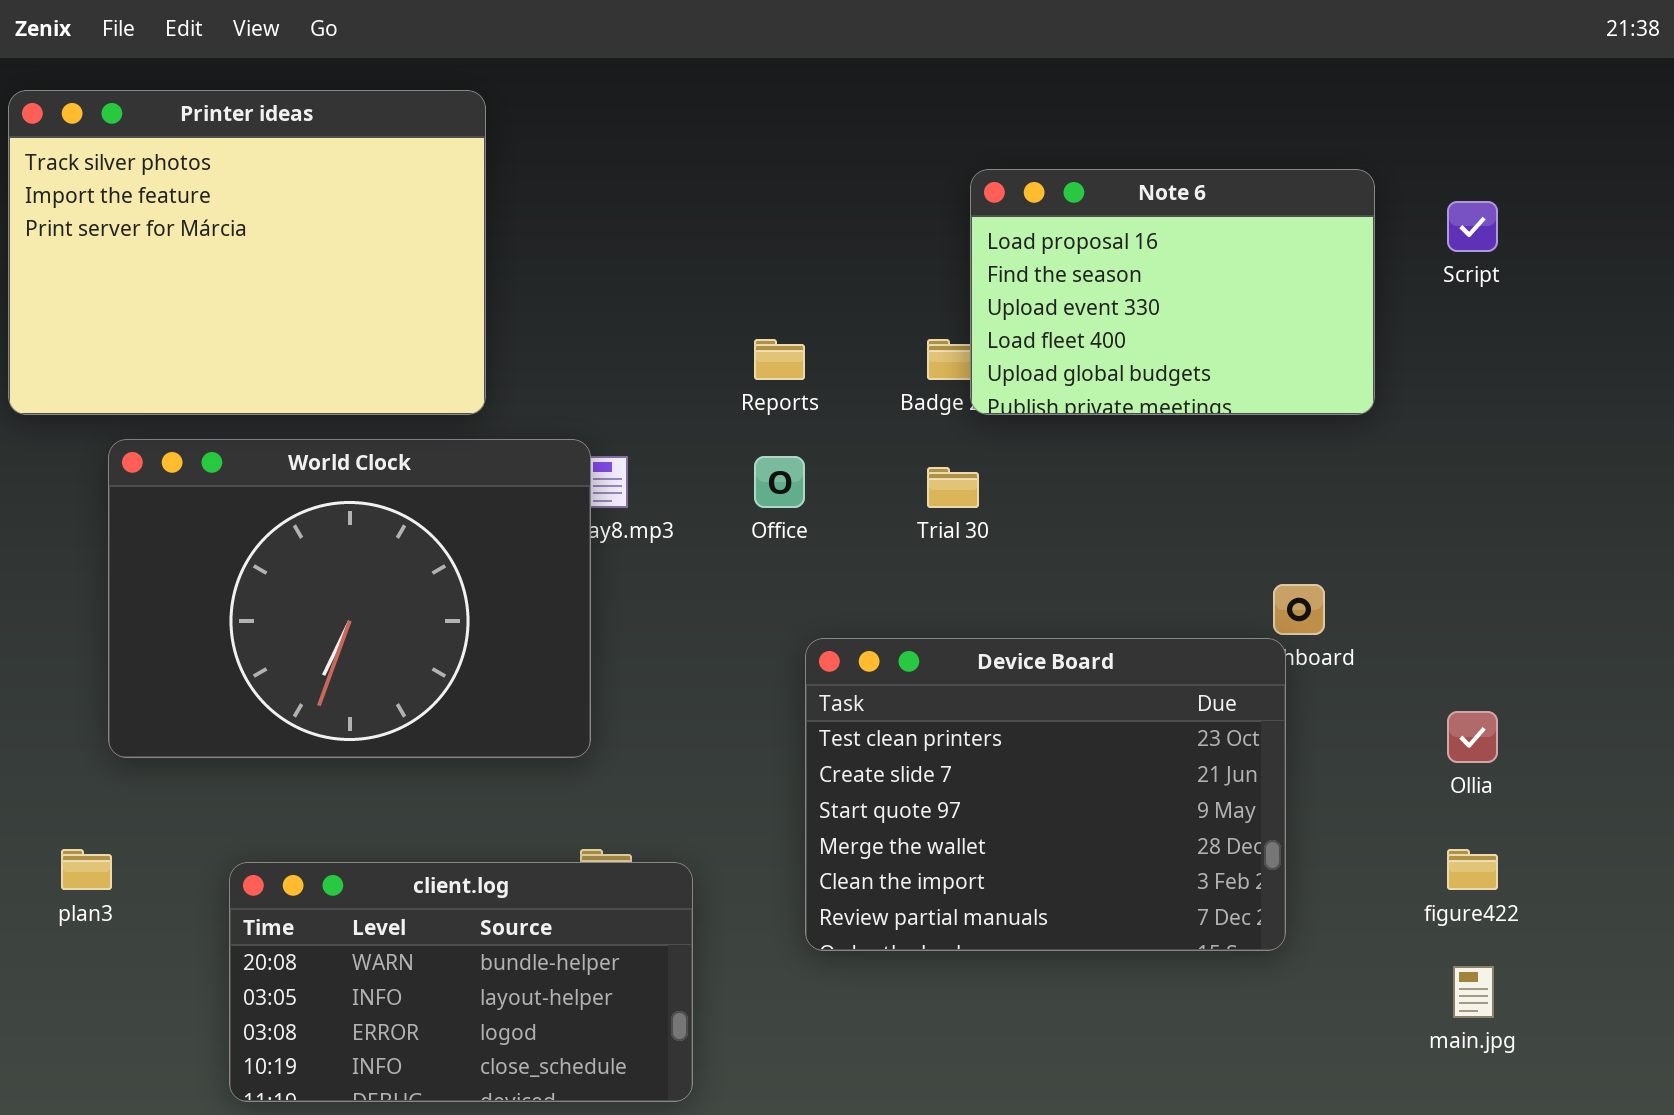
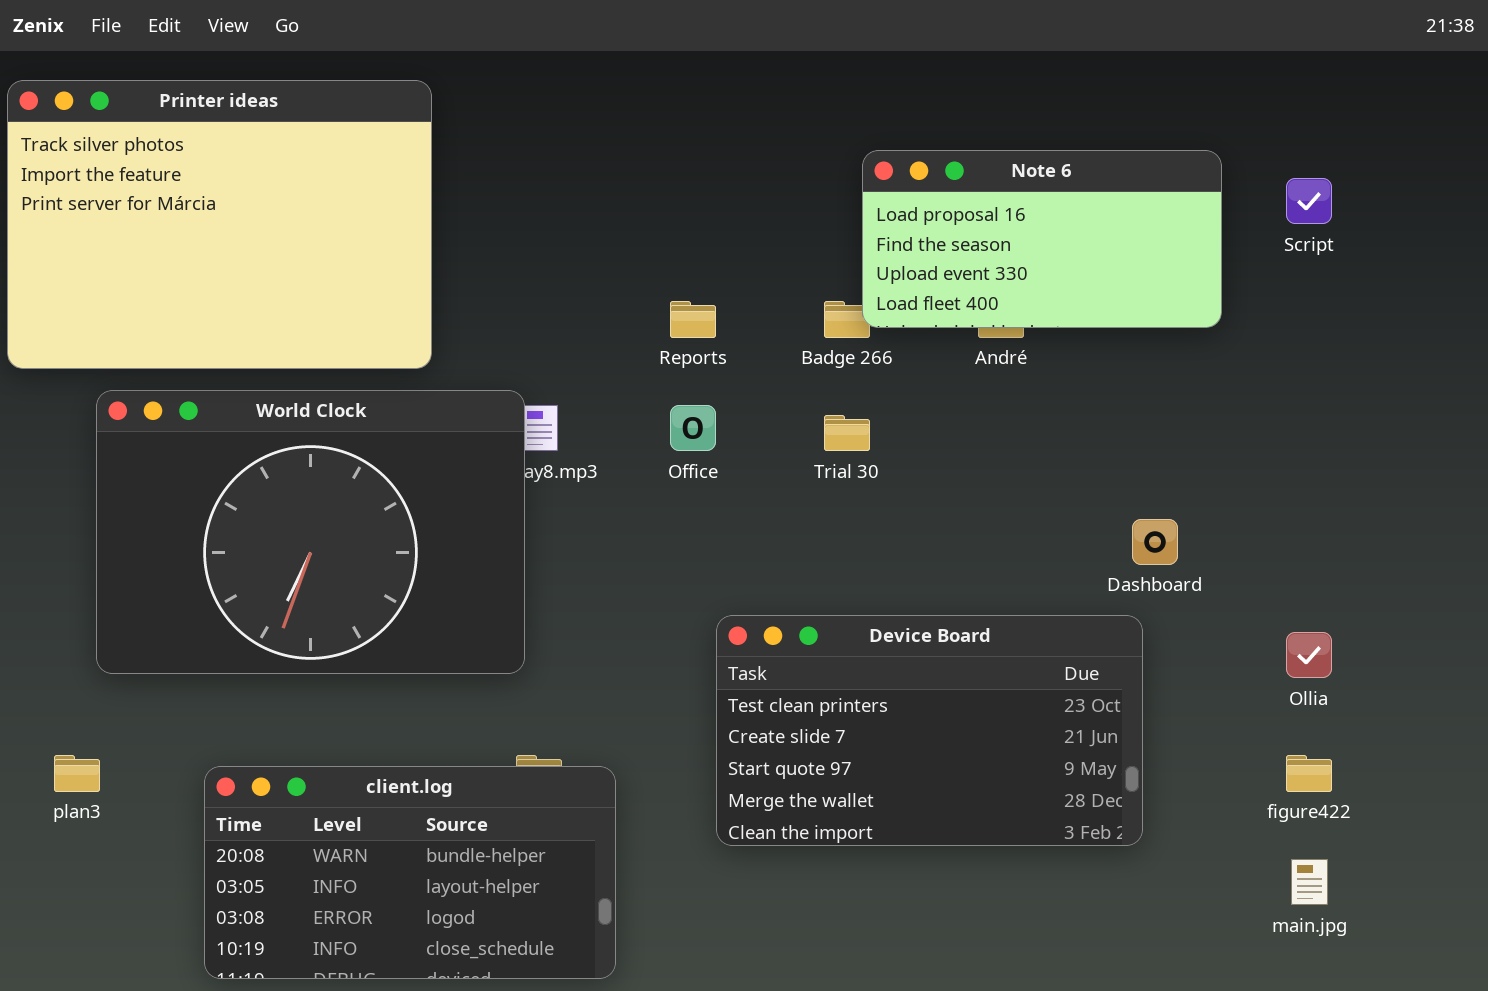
Note 6: [970,169,1375,415] -> [862,150,1222,328], resized
Device Board: [805,638,1286,951] -> [716,615,1143,846], resized

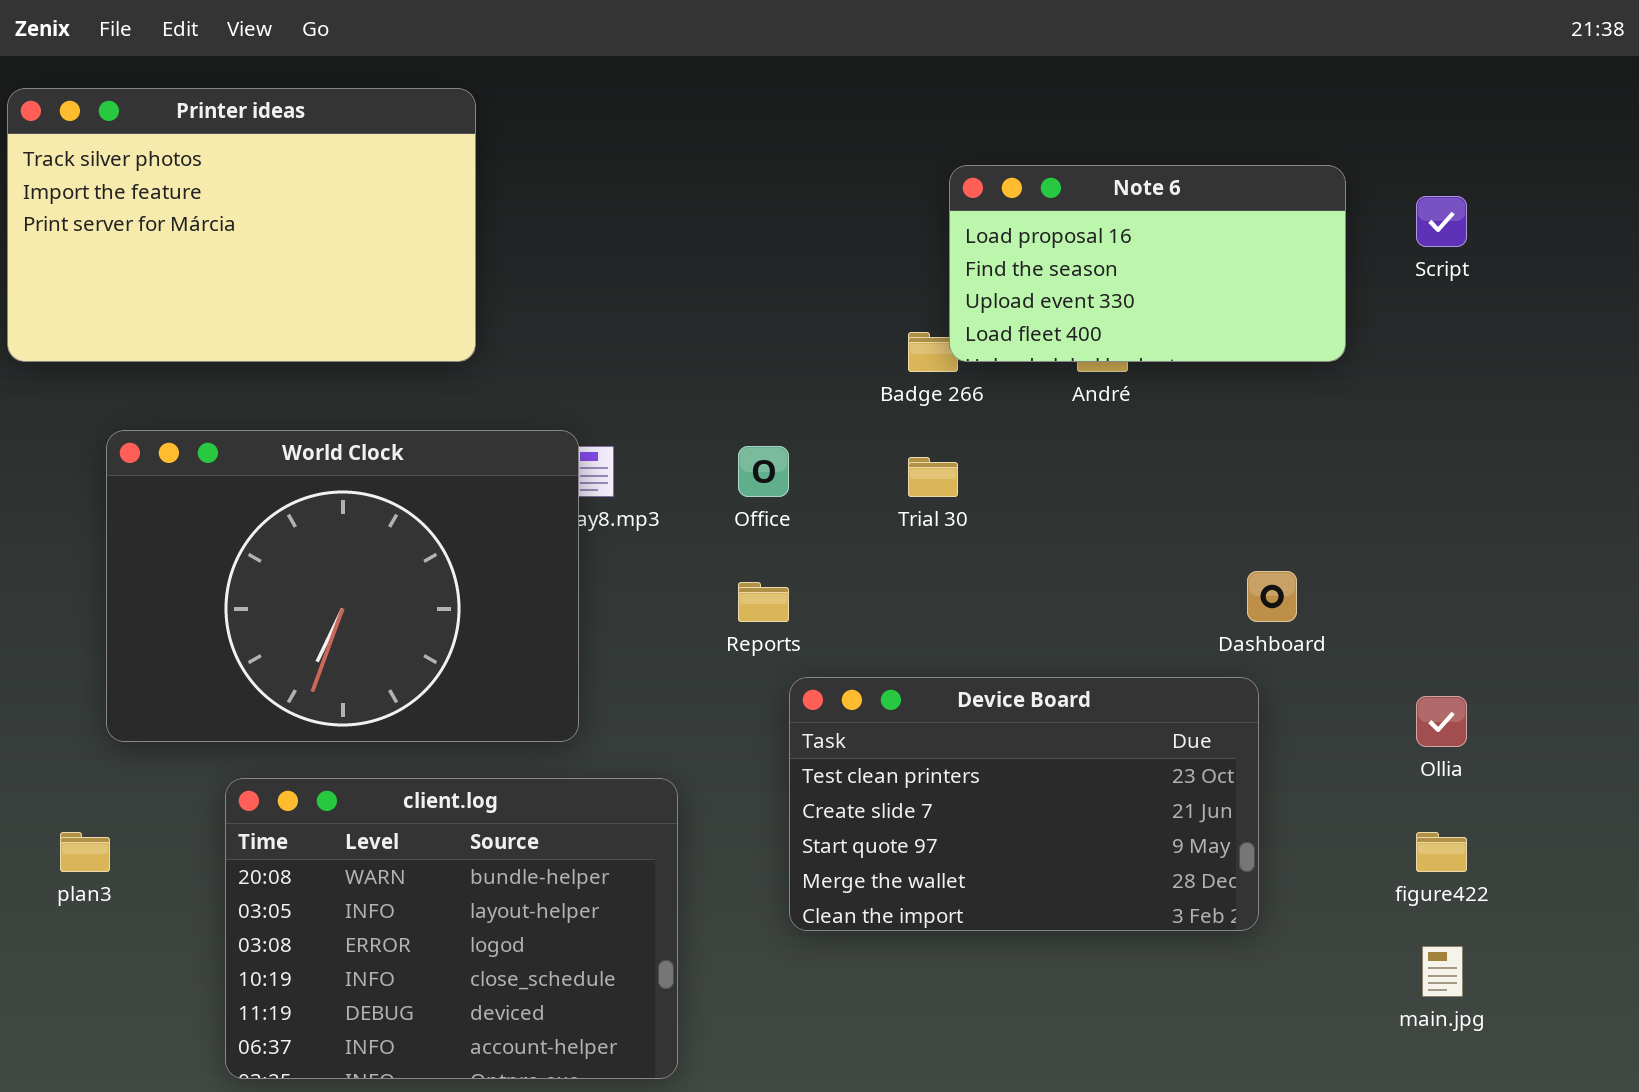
Printer ideas: [7,80,432,369] -> [7,88,476,362], resized
Reports: [670,301,716,338] -> [738,582,789,622], moved
client.log: [204,766,616,979] -> [225,778,678,1079], resized

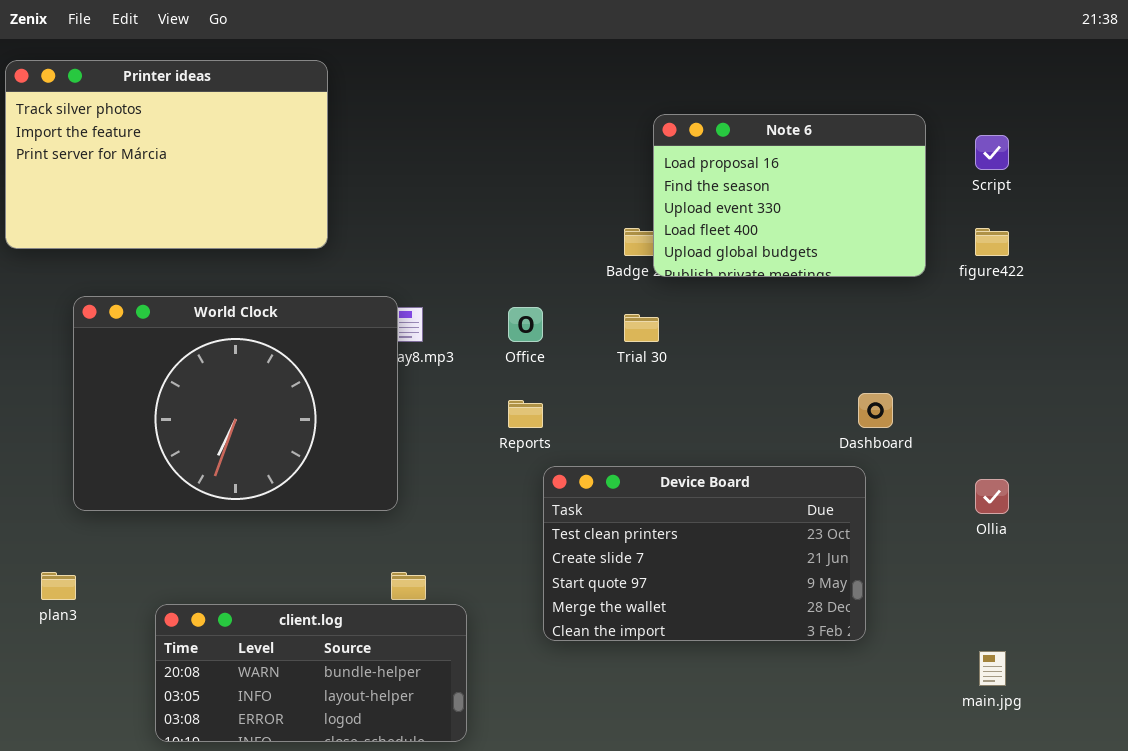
Note 6: [949,165,1346,362] -> [653,114,926,277], resized
client.log: [225,778,678,1079] -> [155,604,467,742], resized
figure422: [1416,832,1467,872] -> [975,228,1009,256], moved

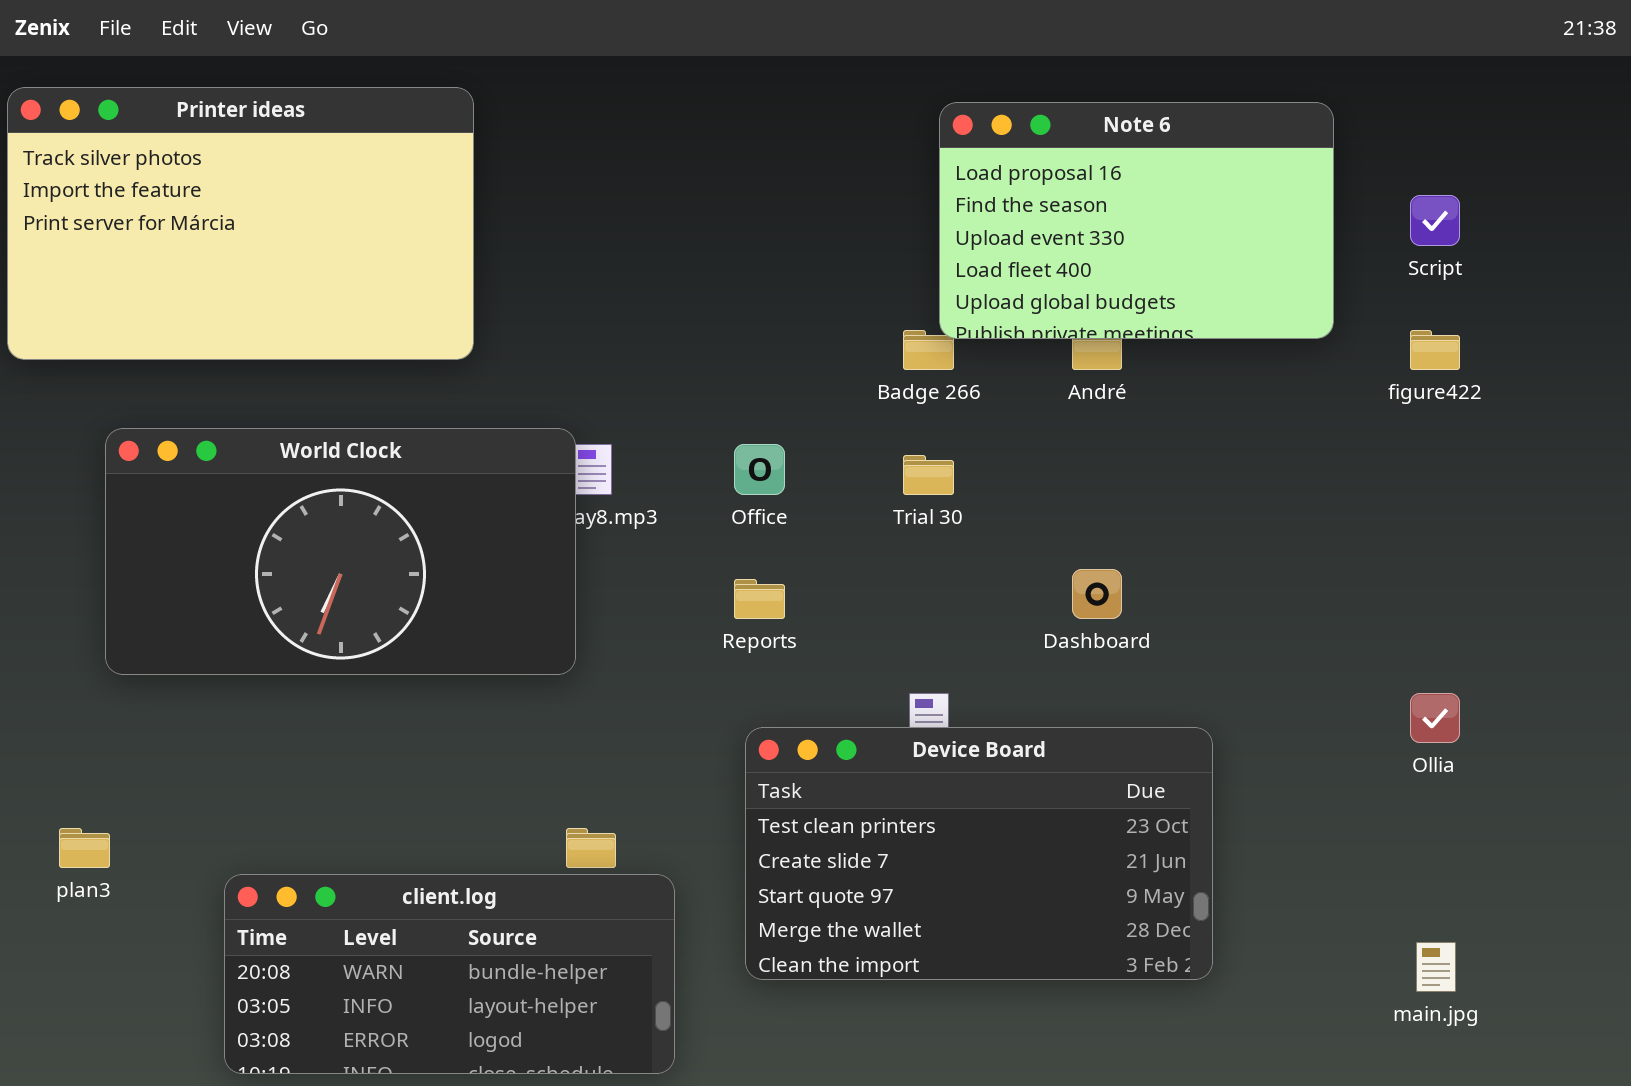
Note 6: [653,114,926,277] -> [939,102,1334,339], moved
World Clock: [73,296,398,511] -> [105,428,576,675], resized
Dashboard: [858,393,893,428] -> [1072,569,1122,619], moved
Device Board: [543,466,866,641] -> [745,727,1213,980], moved

